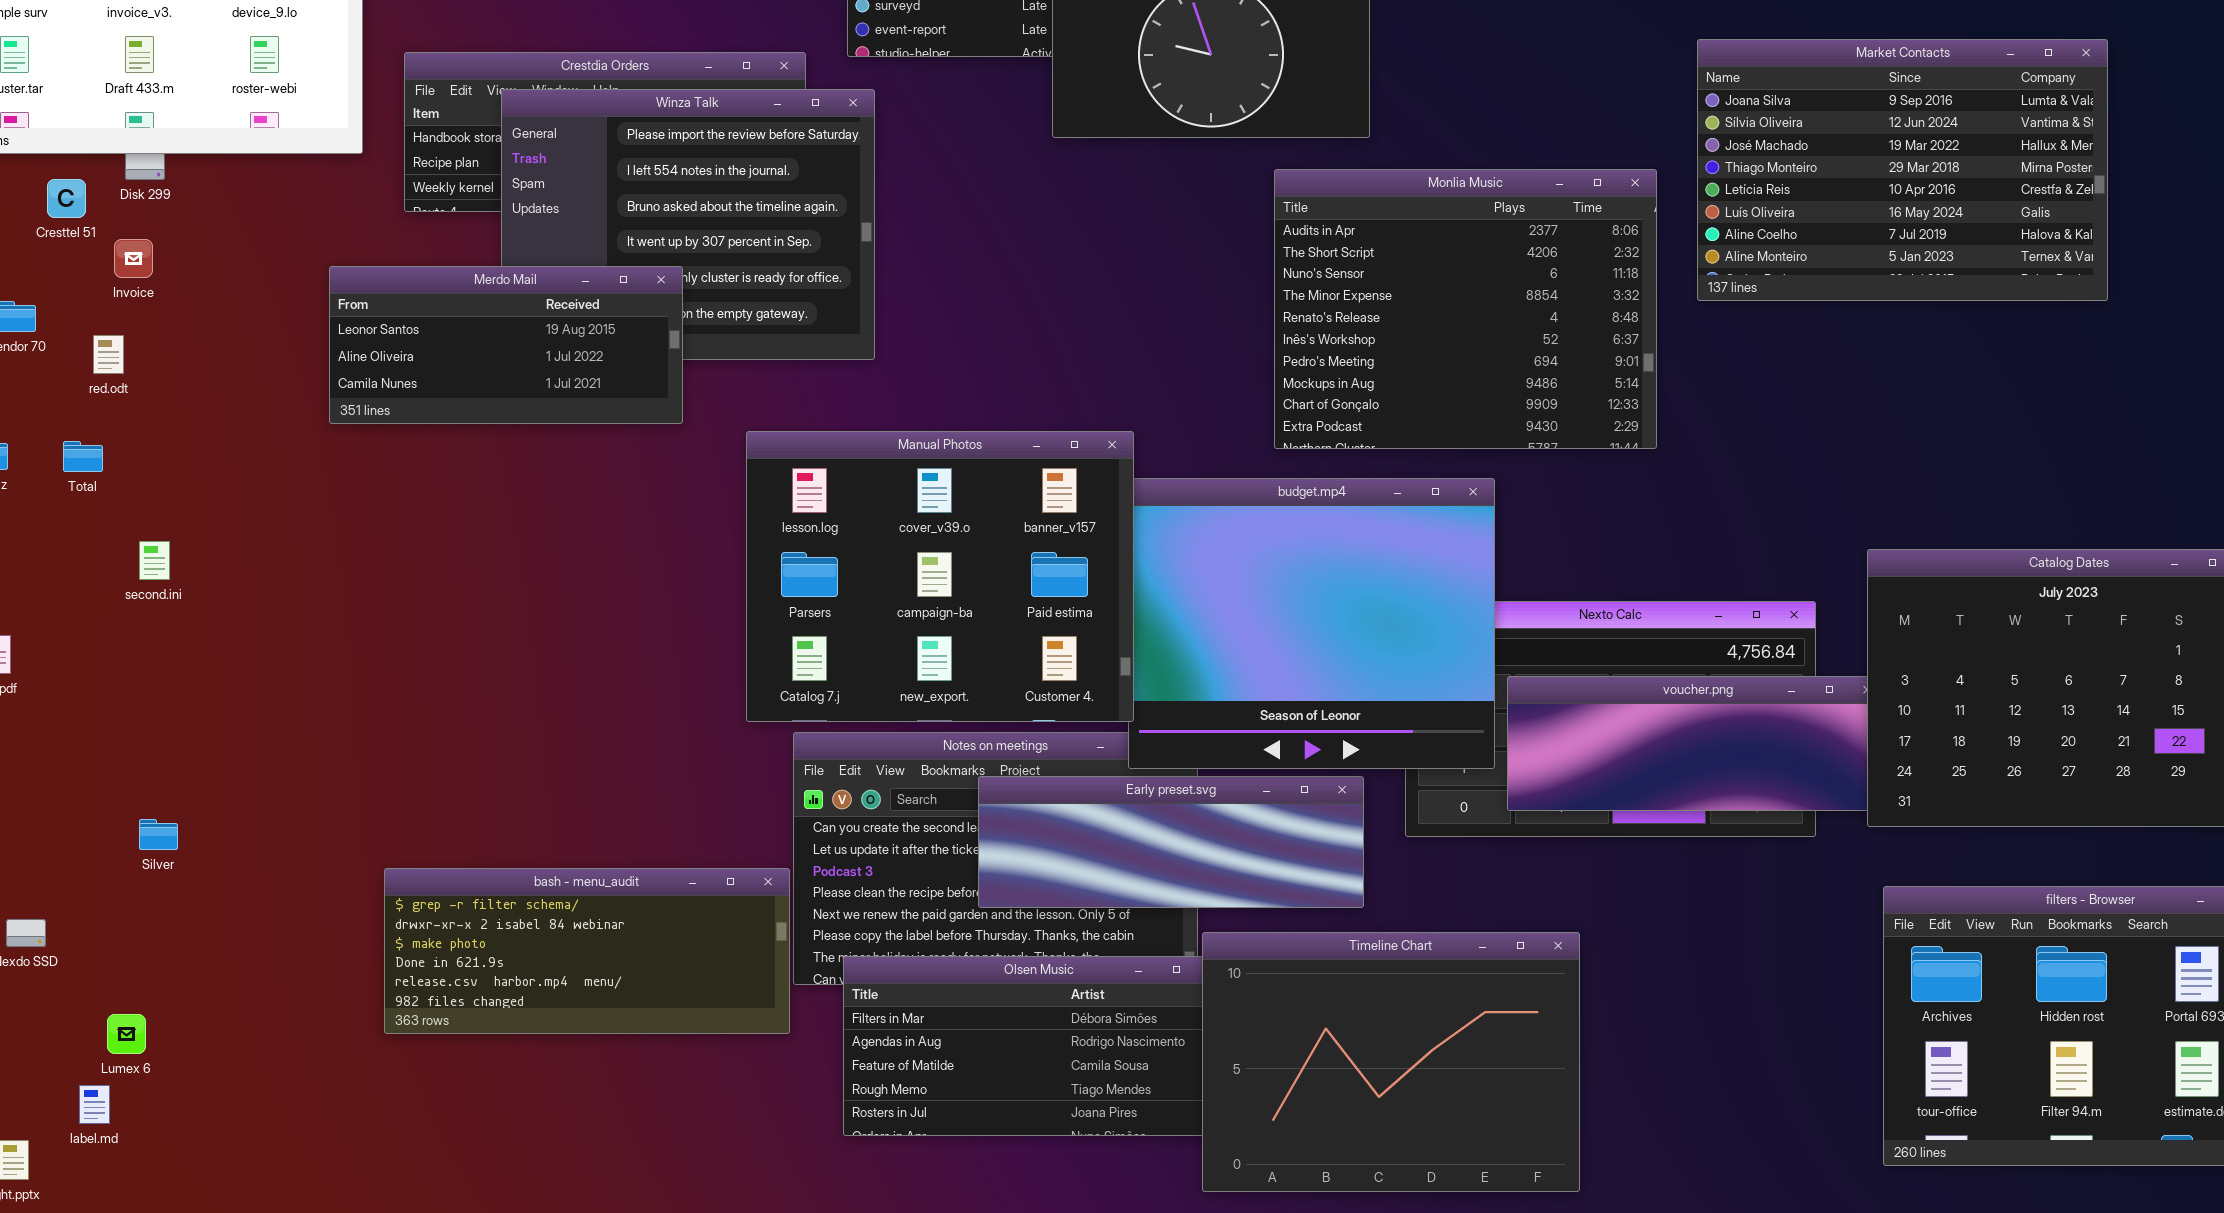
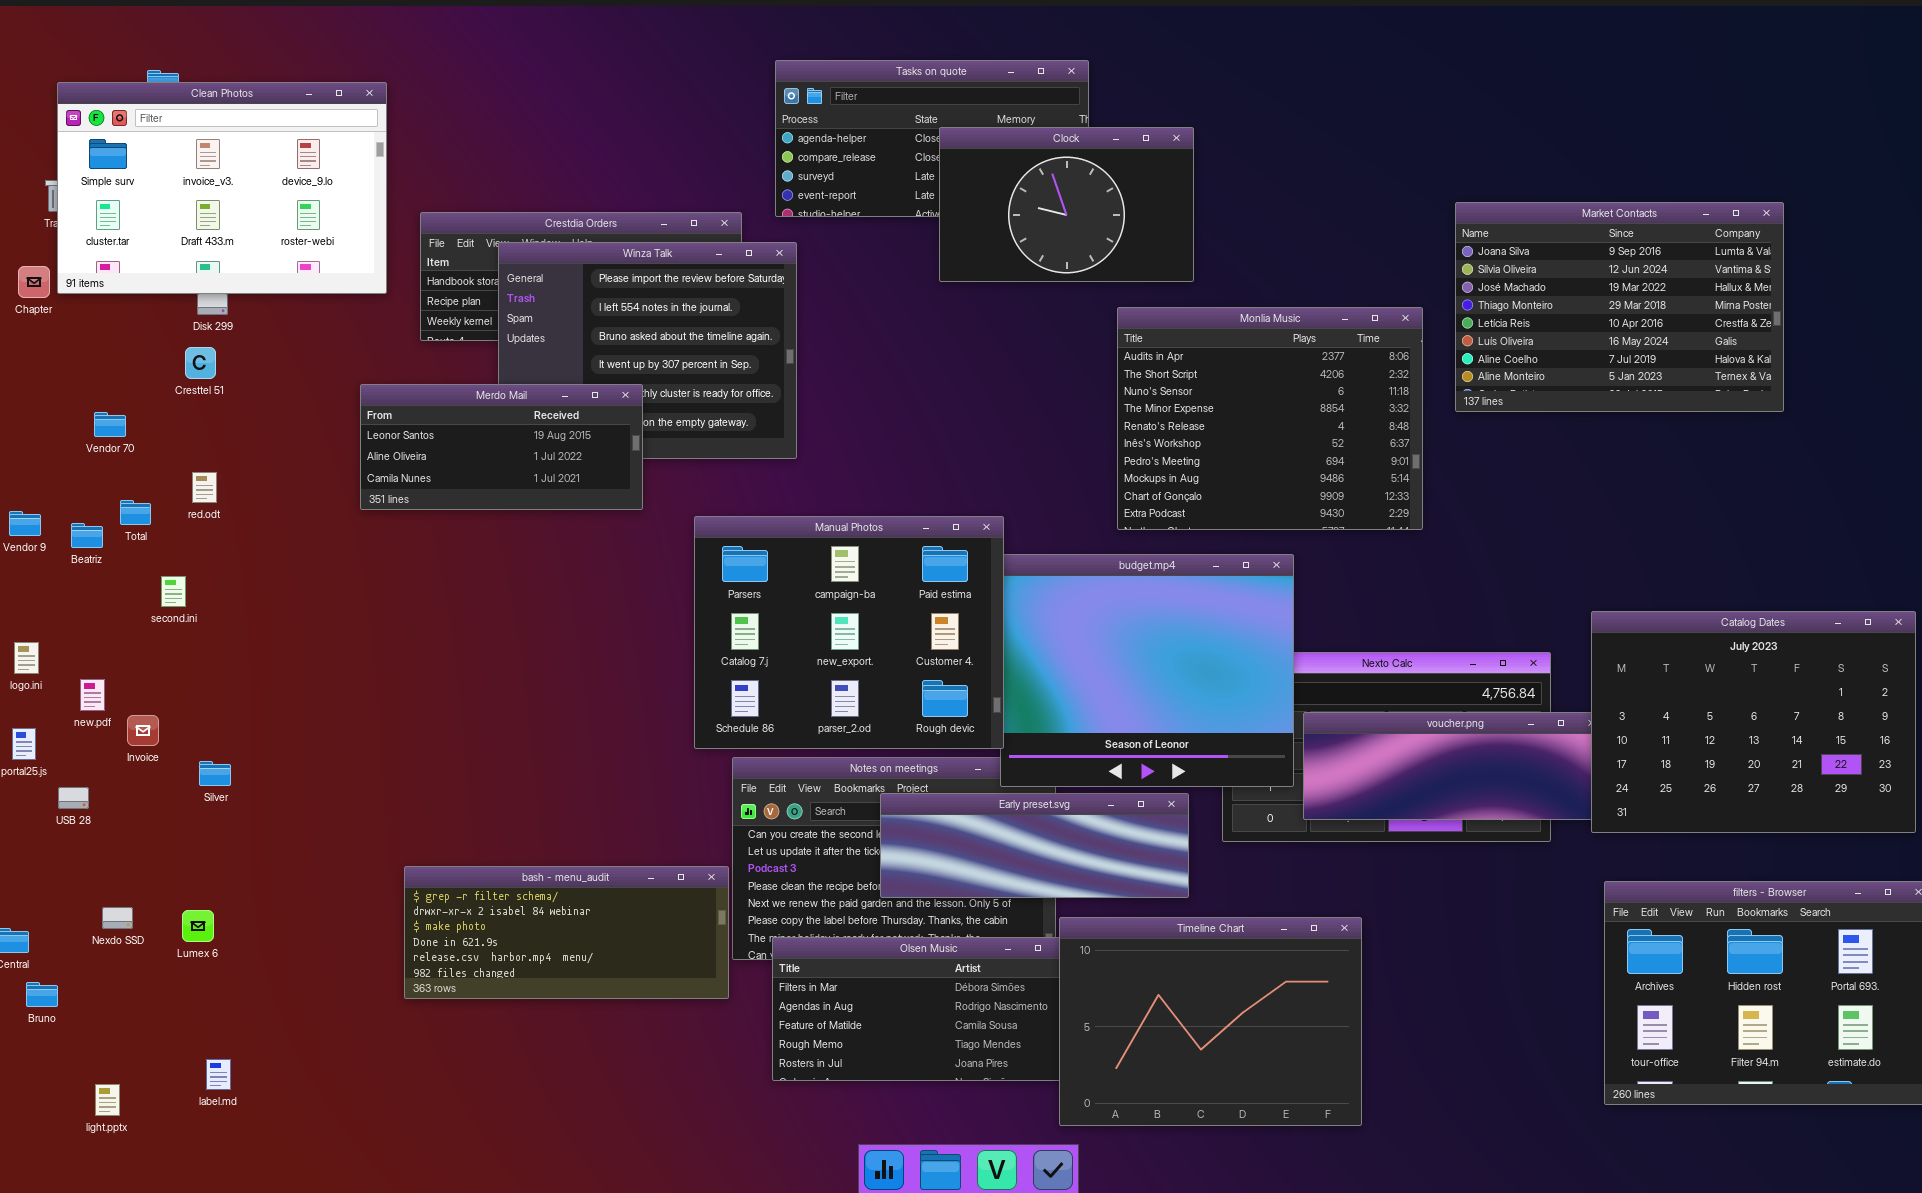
Cresttel 51: [47,179,86,218] -> [185,347,216,379], moved
Invoice: [114,239,153,278] -> [127,715,159,746], moved
red.odt: [93,335,124,374] -> [192,472,217,503], moved
Manual Photos: [746,431,1134,722] -> [694,516,1004,749], scrolled down 1 row
Total: [63,441,103,472] -> [120,500,151,525], moved
second.ini: [139,541,170,580] -> [161,576,186,607], moved
Silver: [139,819,178,850] -> [199,761,231,786], moved
Lumex 6: [107,1014,146,1054] -> [182,910,214,942], moved
label.md: [79,1085,110,1124] -> [206,1059,231,1090], moved

